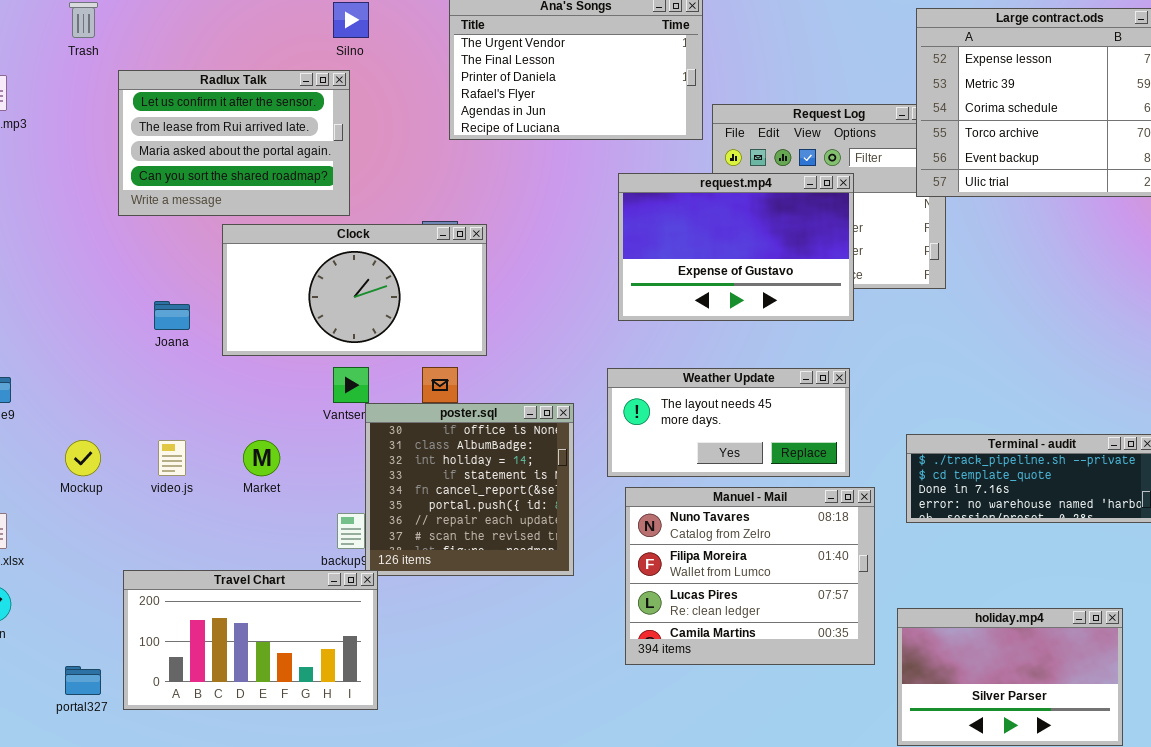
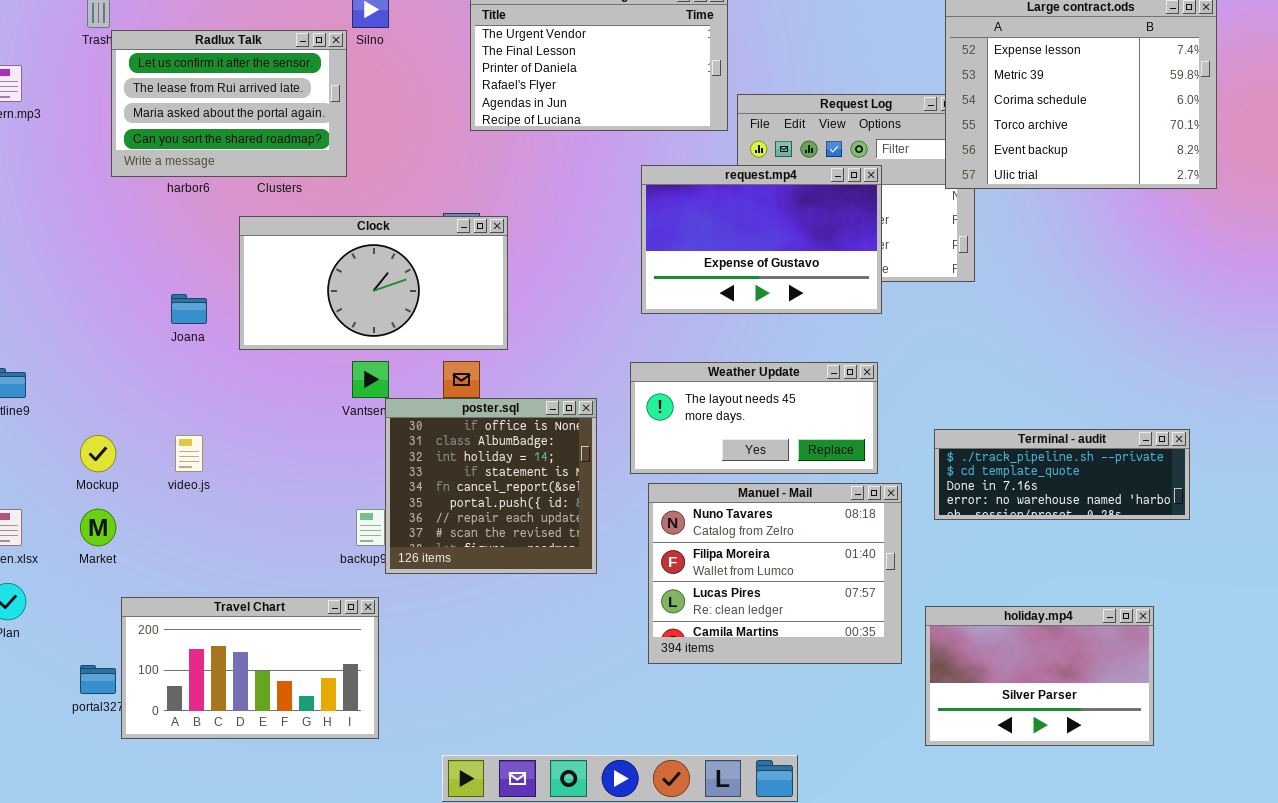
Radlux Talk: [118,70,350,216] -> [111,30,347,177], moved
Market: [243,440,280,476] -> [80,509,116,546], moved
Travel Chart: [123,570,378,710] -> [121,597,379,739], moved

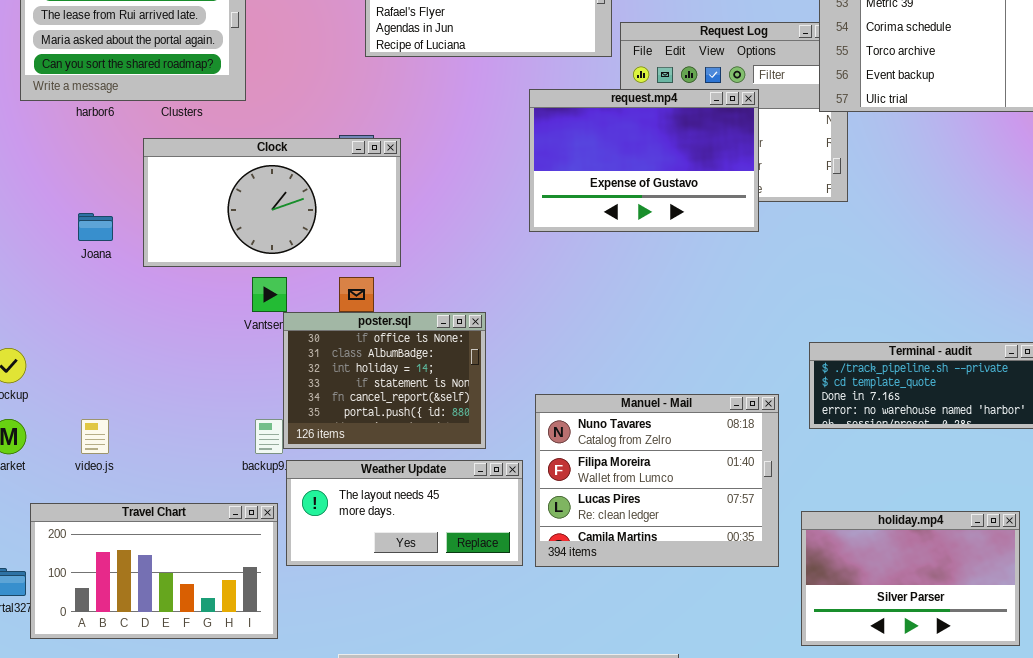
Weather Update: [630,362,878,474] -> [286,460,523,566], moved
poster.sql: [385,398,597,574] -> [283,312,486,449], resized
video.js: [175,435,203,472] -> [81,419,109,454], moved

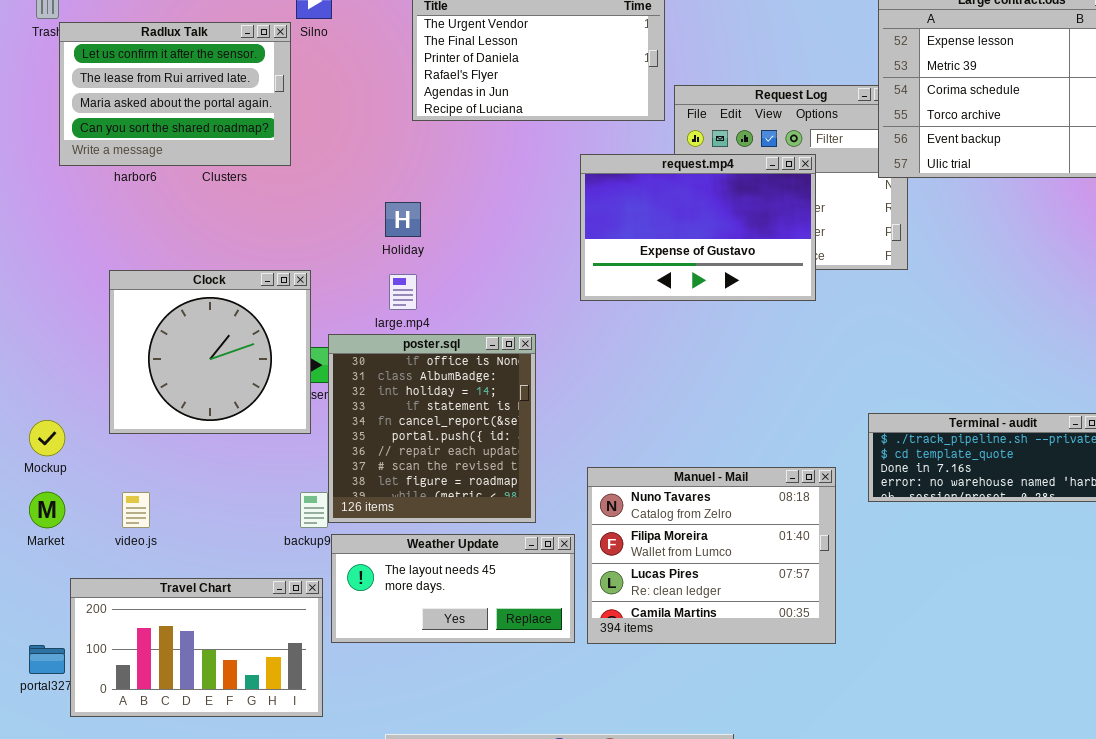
Clock: [143,138,401,267] -> [109,270,311,434], moved, resized
poster.sql: [283,312,486,449] -> [328,334,536,523], resized
holiday.mp4: [801,511,1020,646] -> none, closed

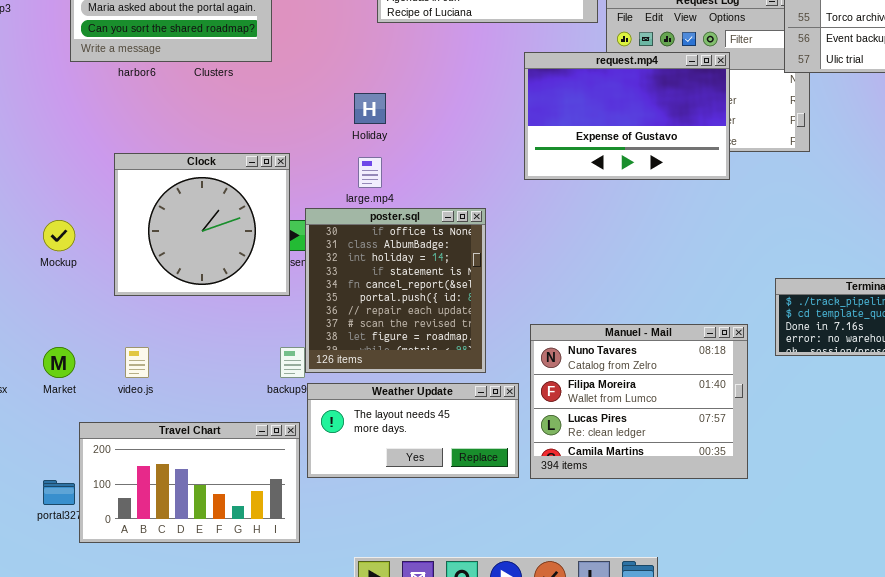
Mockup: [29,420,65,456] -> [43,220,75,251], moved

